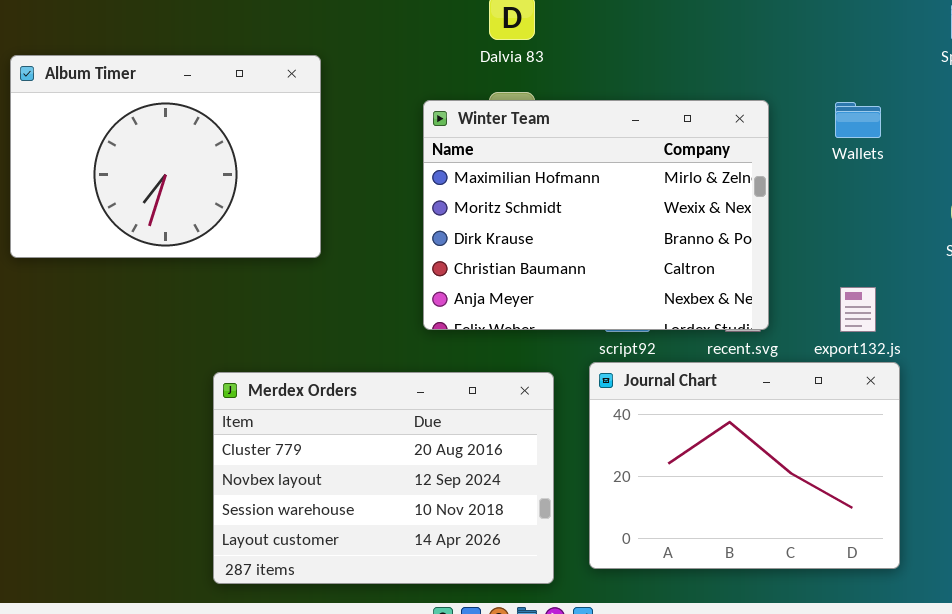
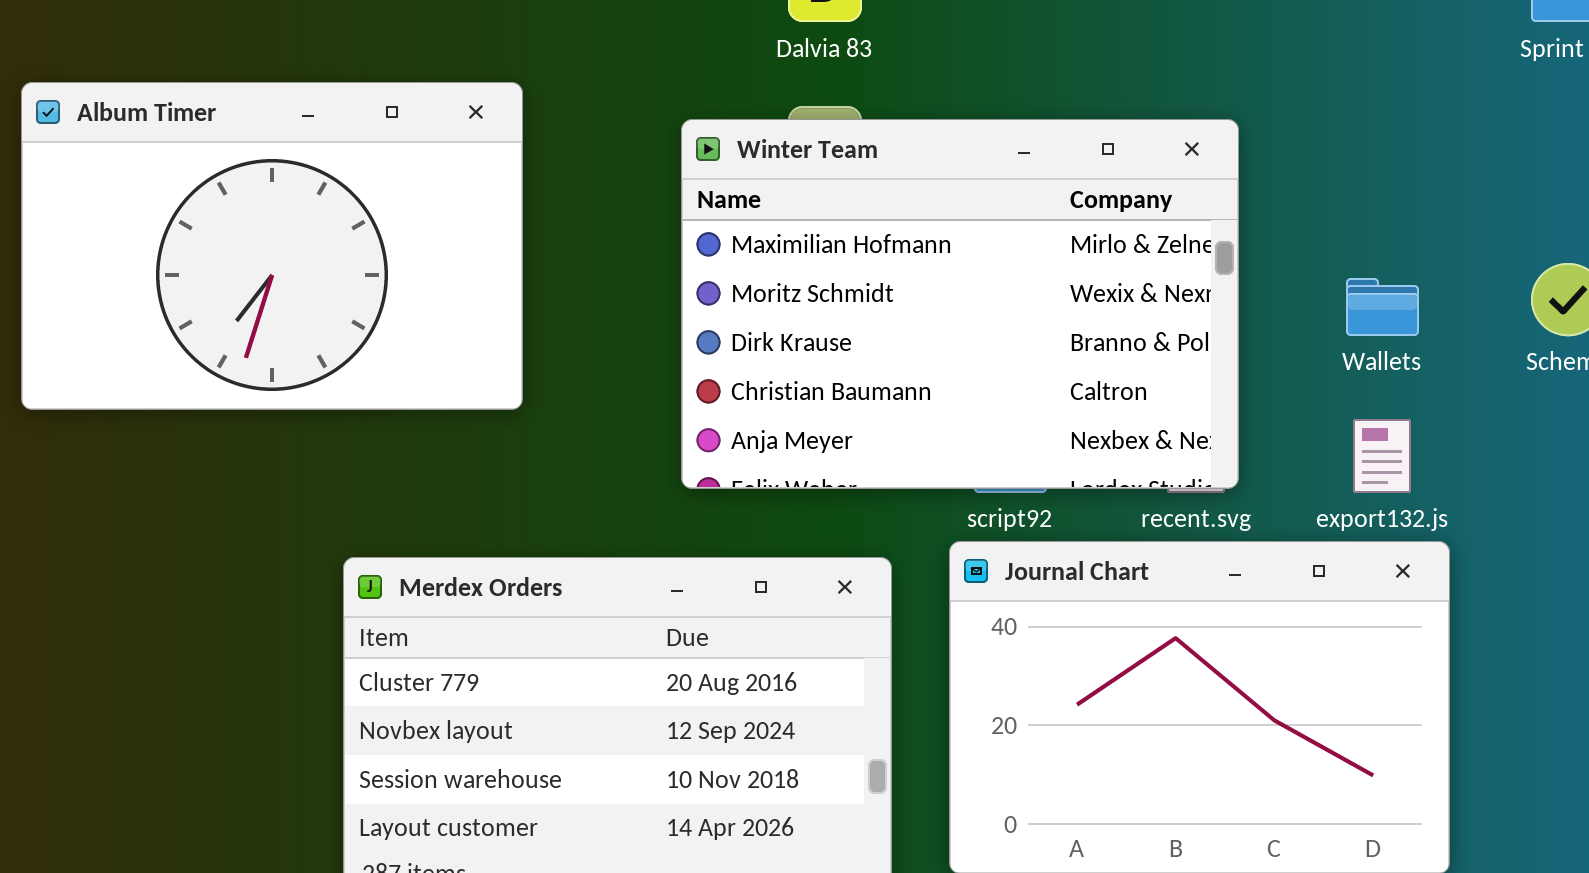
Album Timer: [10,55,321,258] -> [21,82,523,410], moved
Wallets: [835,102,881,138] -> [1346,278,1419,336], moved

